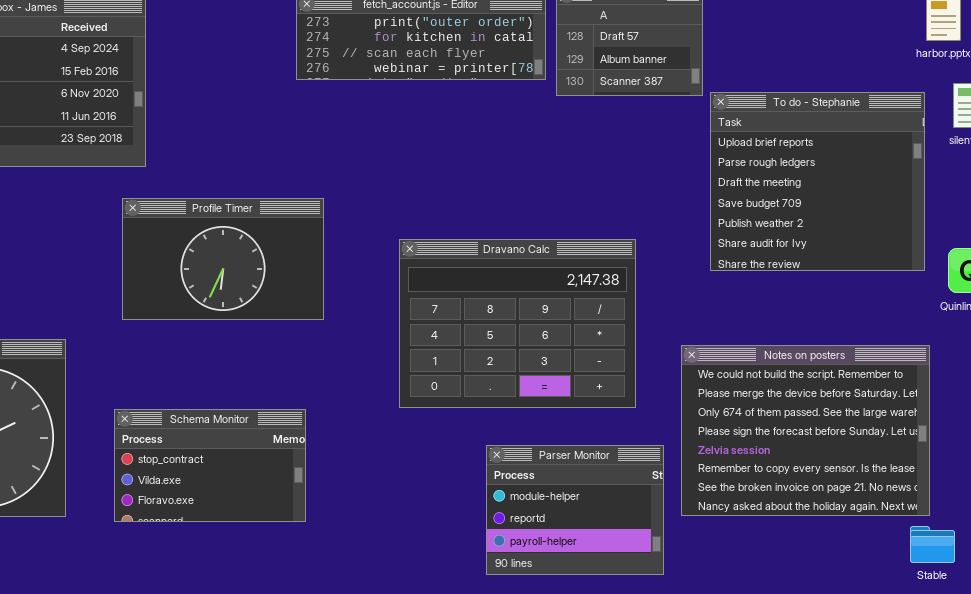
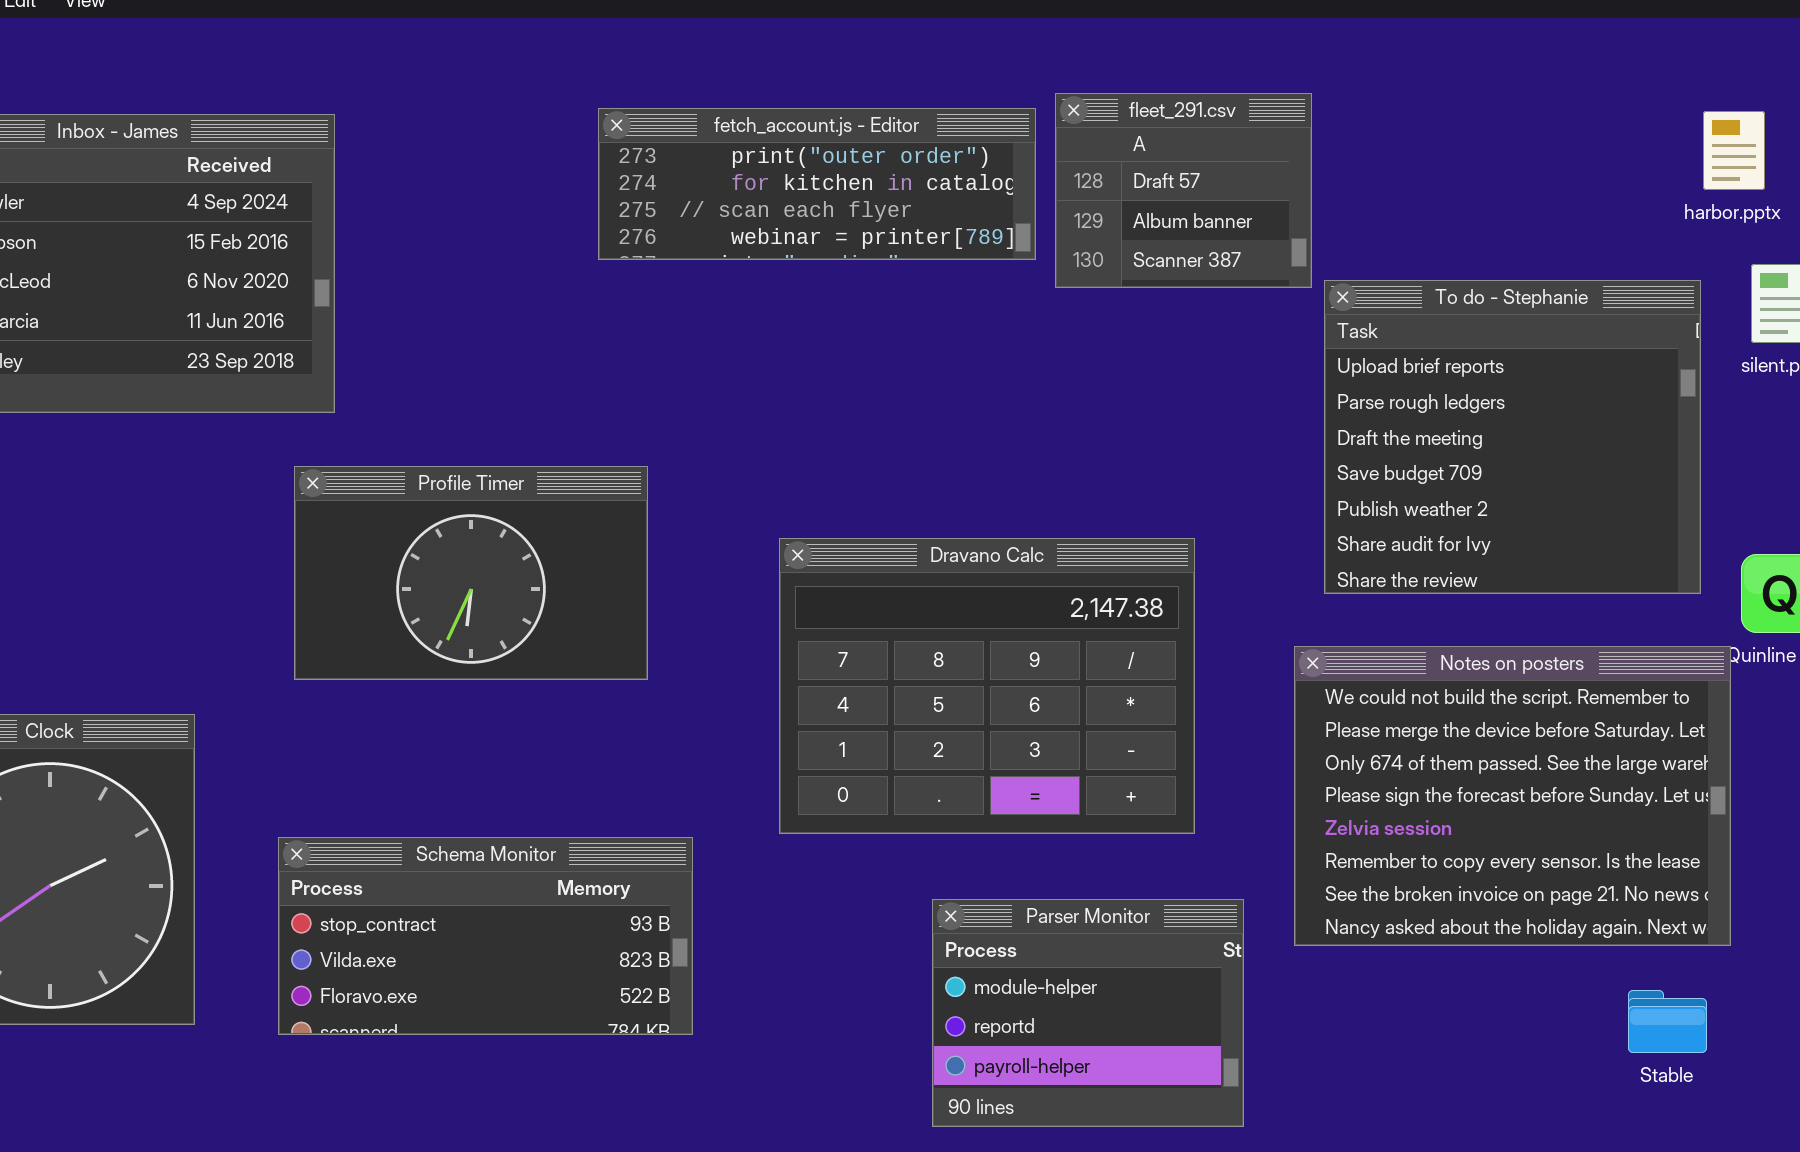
Notes on posters: [681,345,930,516] -> [1294,646,1731,946], moved
Schema Monitor: [114,409,306,522] -> [278,837,693,1035], resized
Stable: [910,526,955,563] -> [1628,990,1707,1053], moved

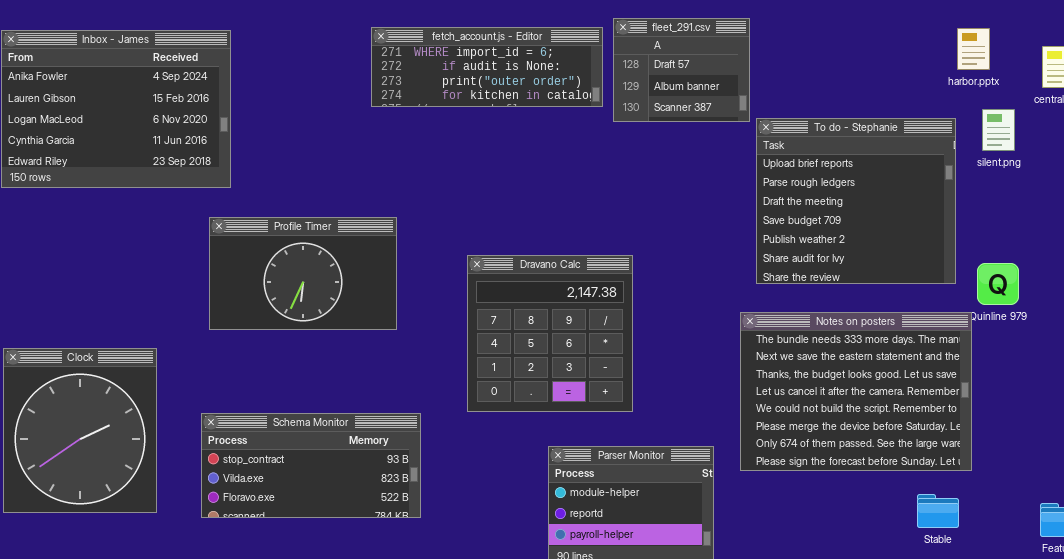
fetch_account.js - Editor: [598,108,1036,260] -> [371,27,603,107], scrolled up 2 rows
Dravano Calc: [779,538,1195,834] -> [467,255,633,412], resized
Notes on posters: [1294,646,1731,946] -> [740,312,972,471], scrolled up 4 rows

